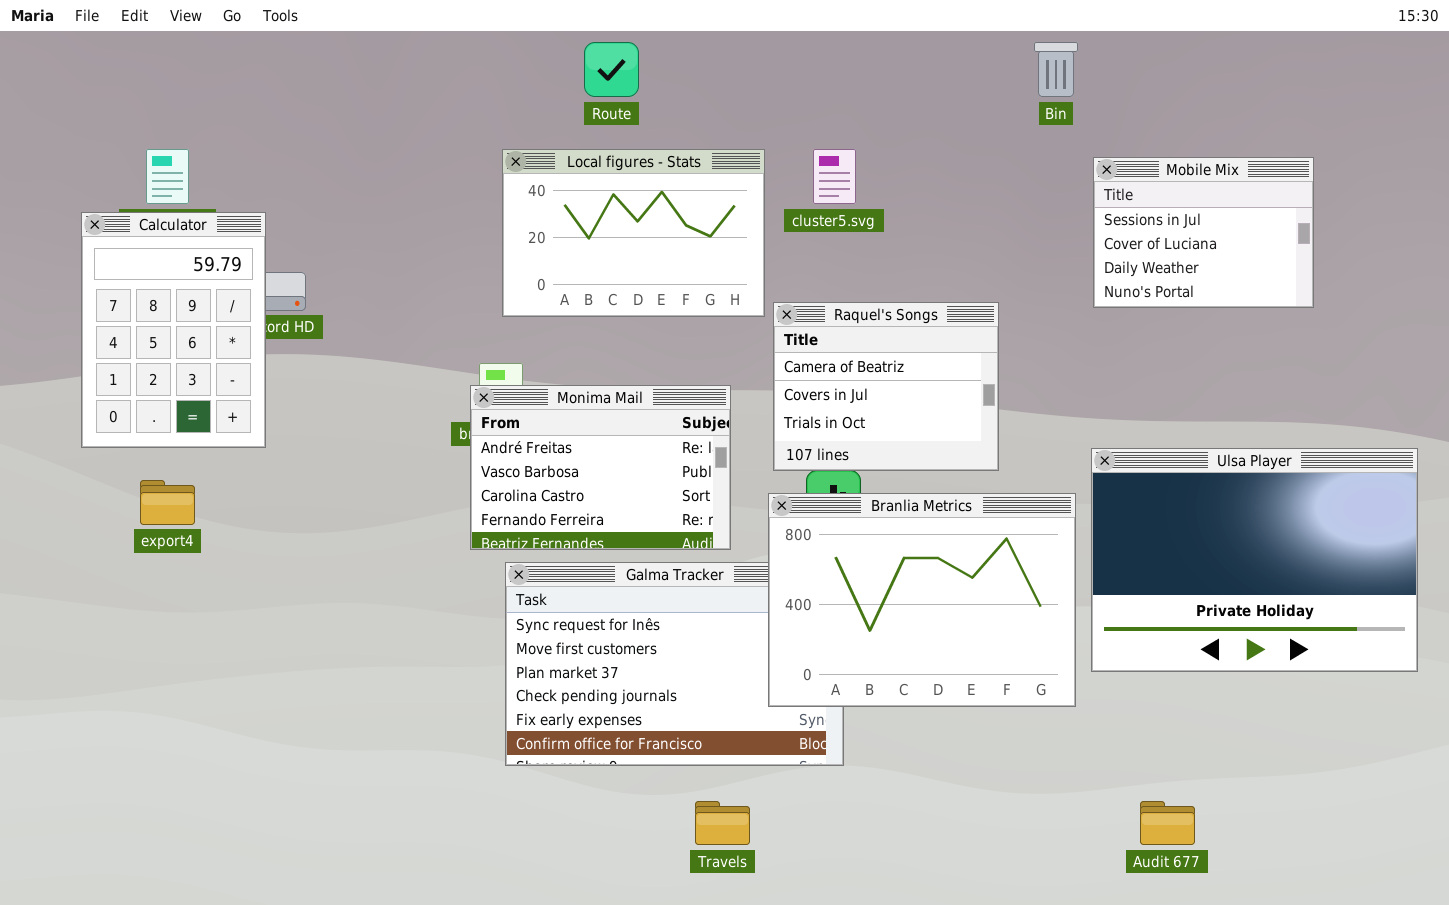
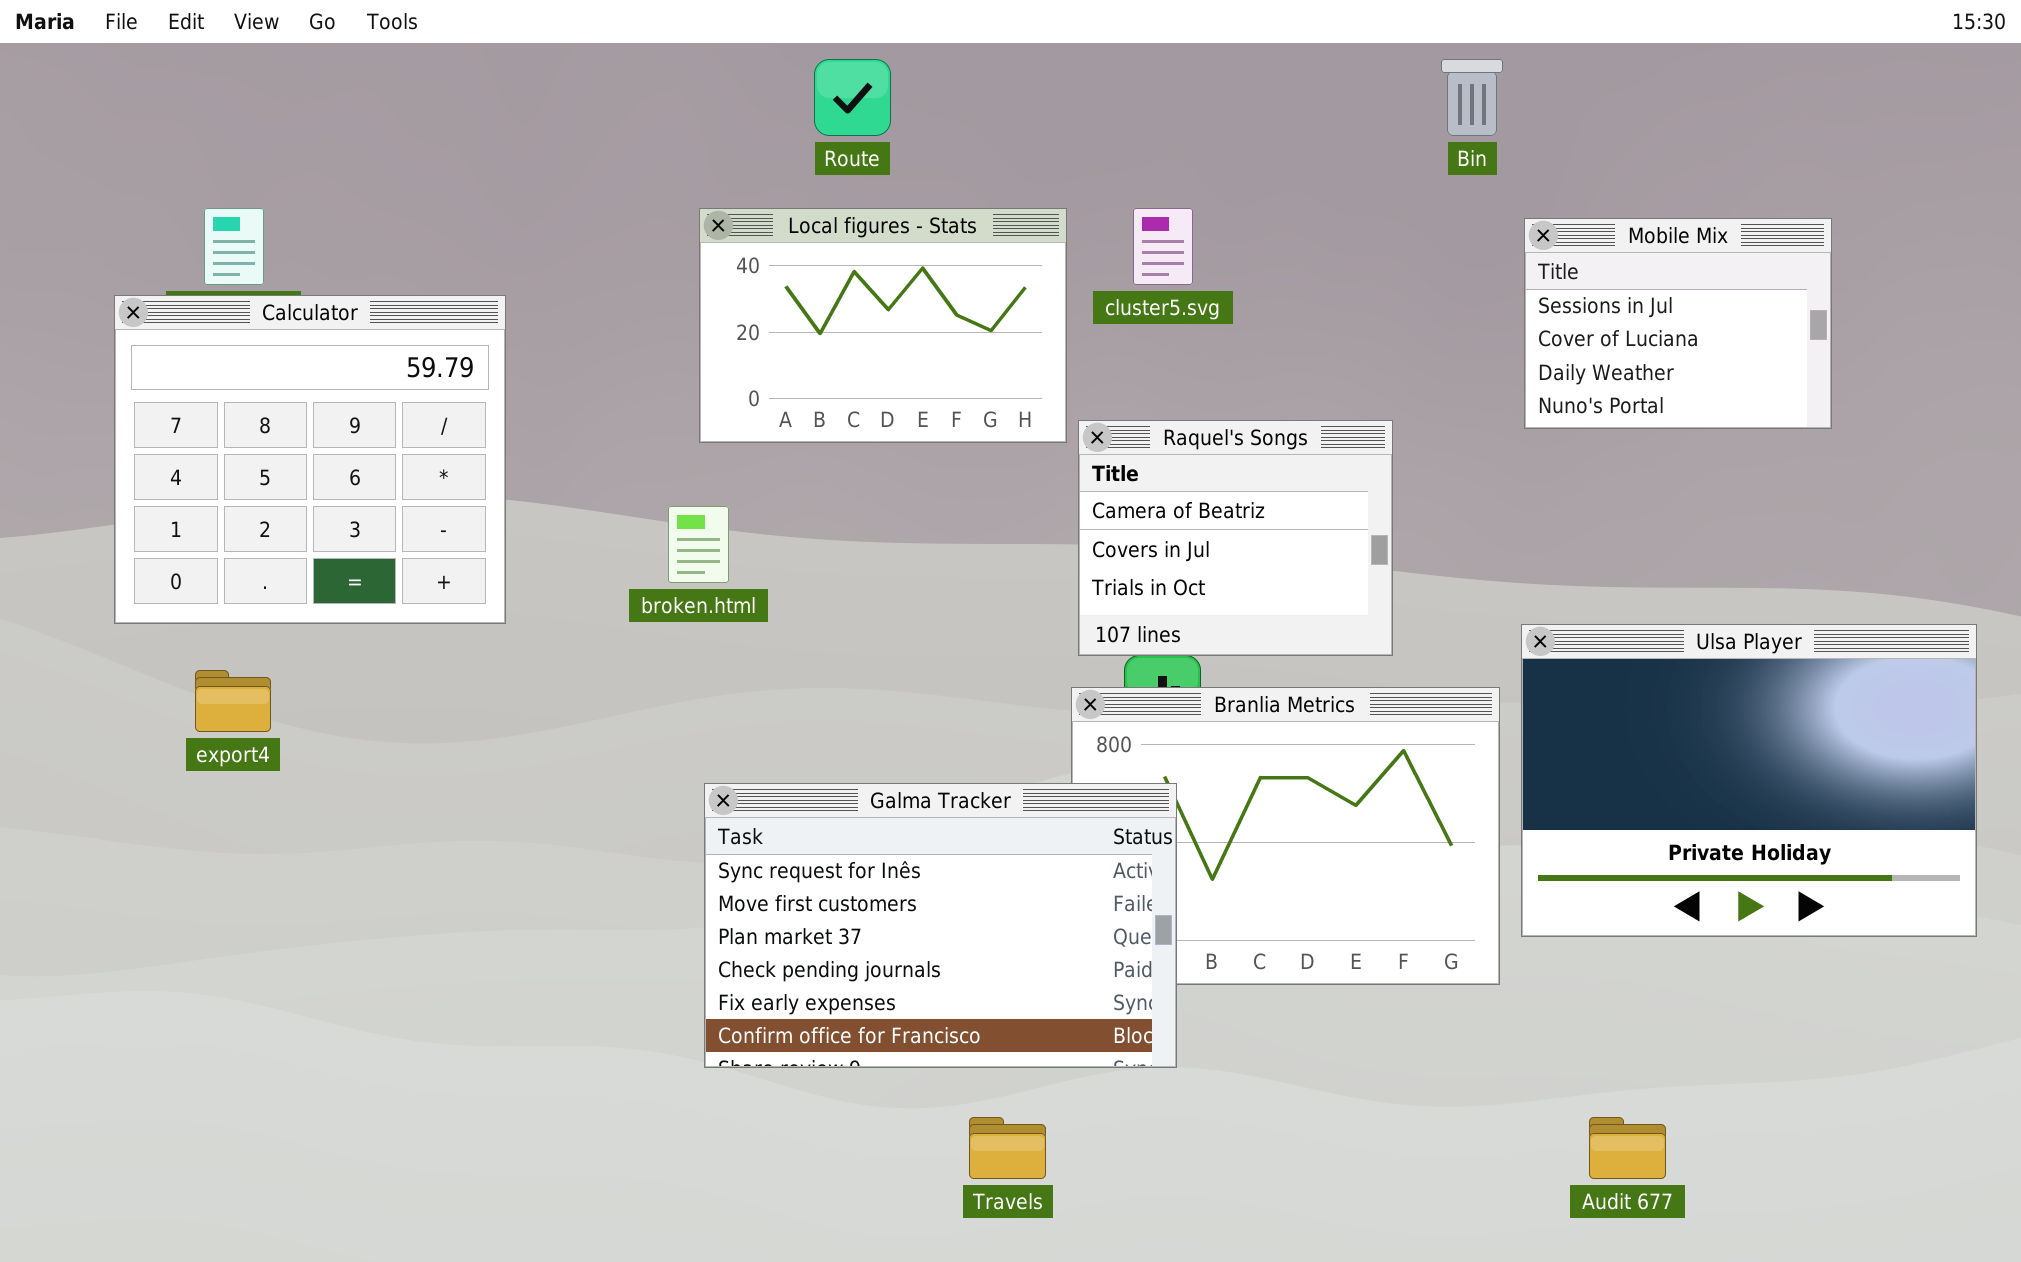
Calculator: [81,212,266,448] -> [114,295,506,624], resized
Monima Mail: [470,385,731,550] -> none, closed
Galma Tracker: [505,562,844,766] -> [704,783,1177,1068], raised

